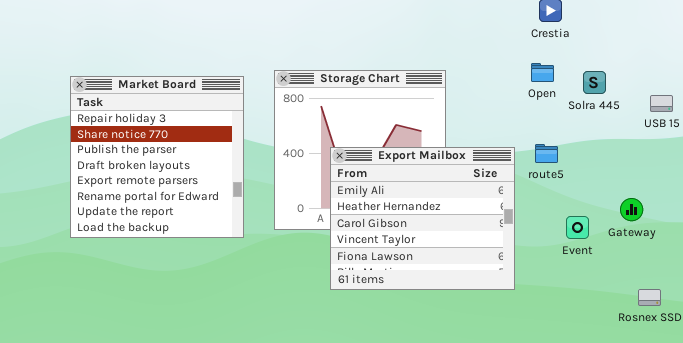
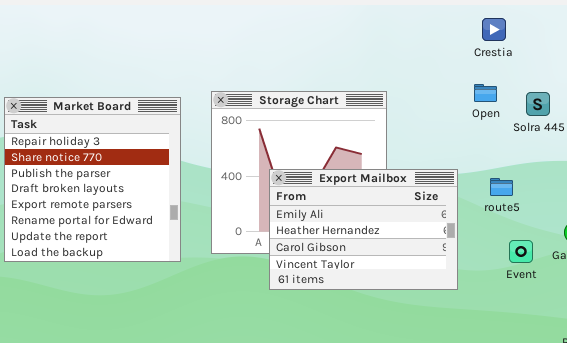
route5: [535,144,558,163] -> [490,178,513,196], moved
Export Mailbox: [330,147,515,290] -> [269,169,458,290], resized

